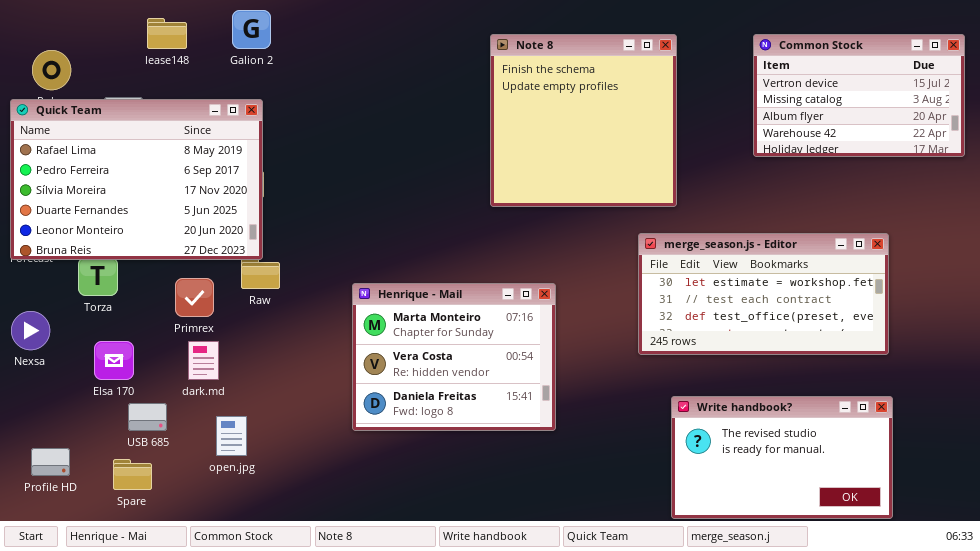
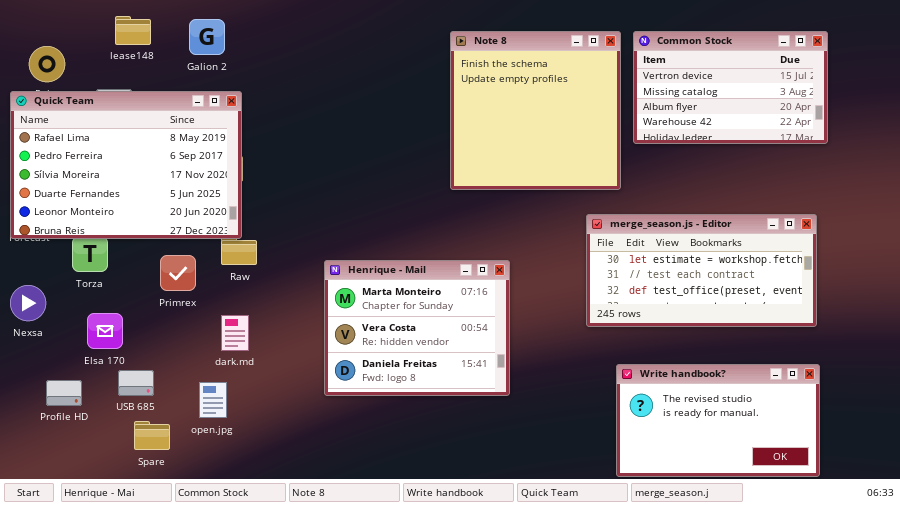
Galion 2: [232,10,271,49] -> [189,19,225,55], moved
lease148: [147,18,187,49] -> [115,16,151,45], moved
Common Stock: [753,34,965,157] -> [633,31,828,144], moved
dark.md: [188,341,219,380] -> [221,315,249,351], moved
Profile HD: [31,448,70,476] -> [46,380,82,406], moved
Spare: [113,459,152,490] -> [134,421,170,450], moved

